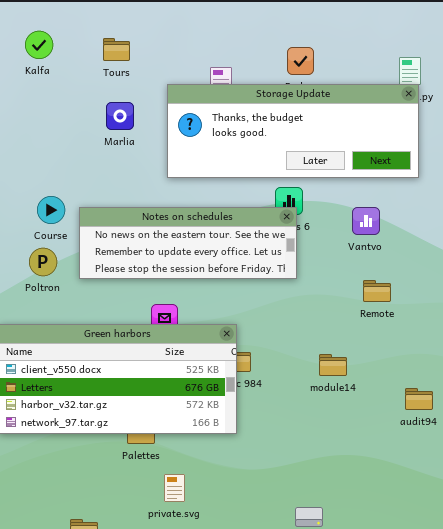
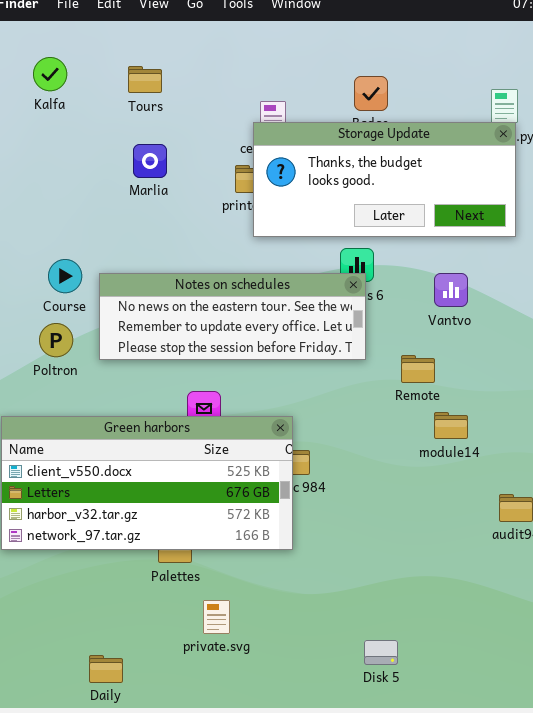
Storage Update: [167,84,419,178] -> [253,122,516,237], resized
Remote: [363,280,391,302] -> [401,355,435,383], moved
module14: [319,354,347,376] -> [434,412,468,439], moved

